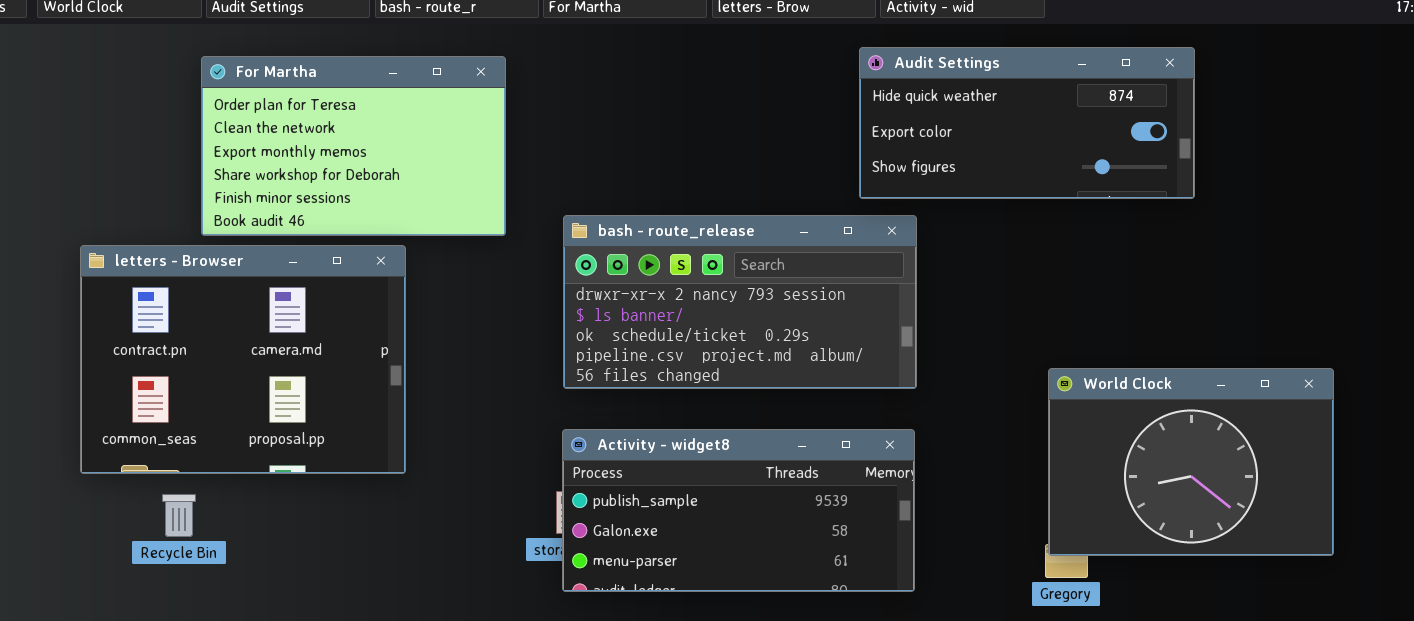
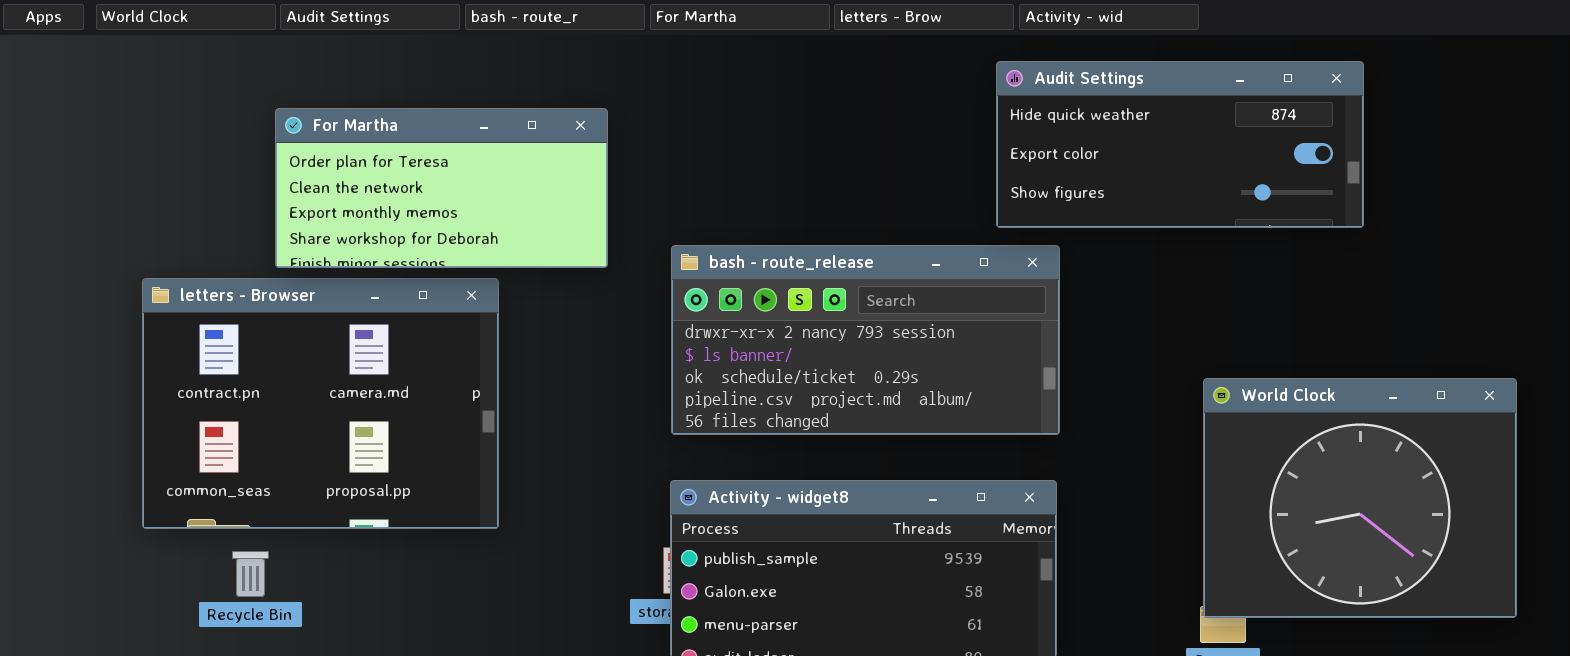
For Martha: [201,56,506,236] -> [275,108,608,268], resized
World Clock: [1048,368,1334,556] -> [1203,378,1517,618], resized

